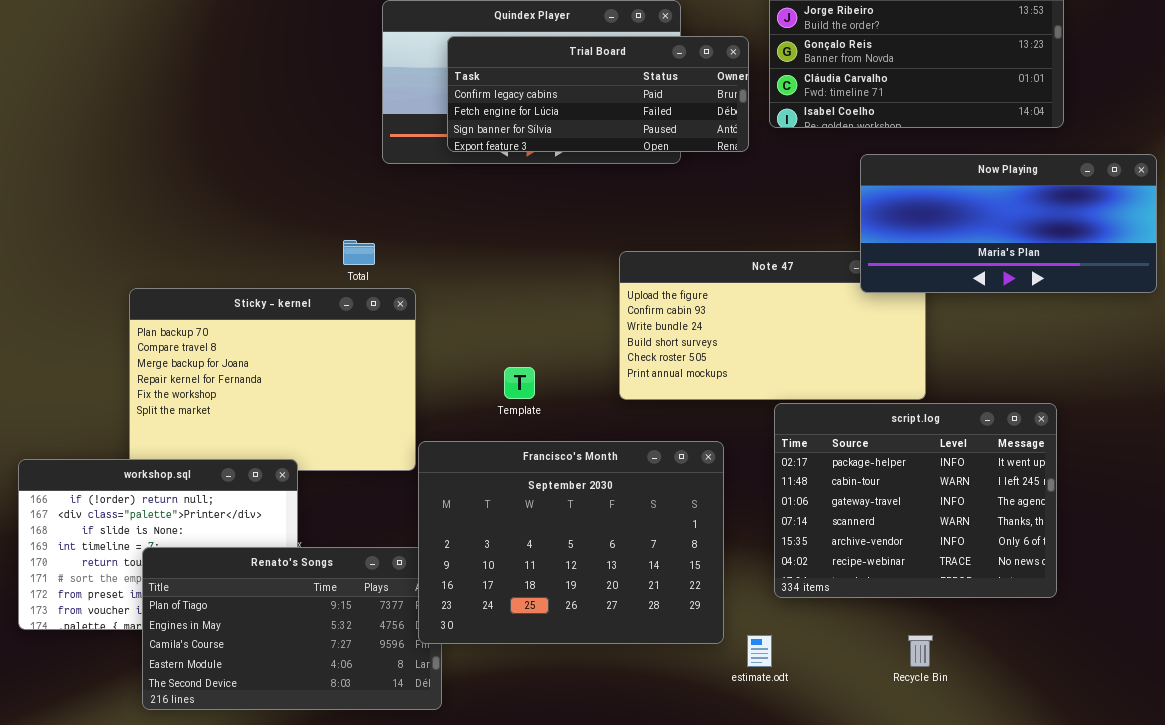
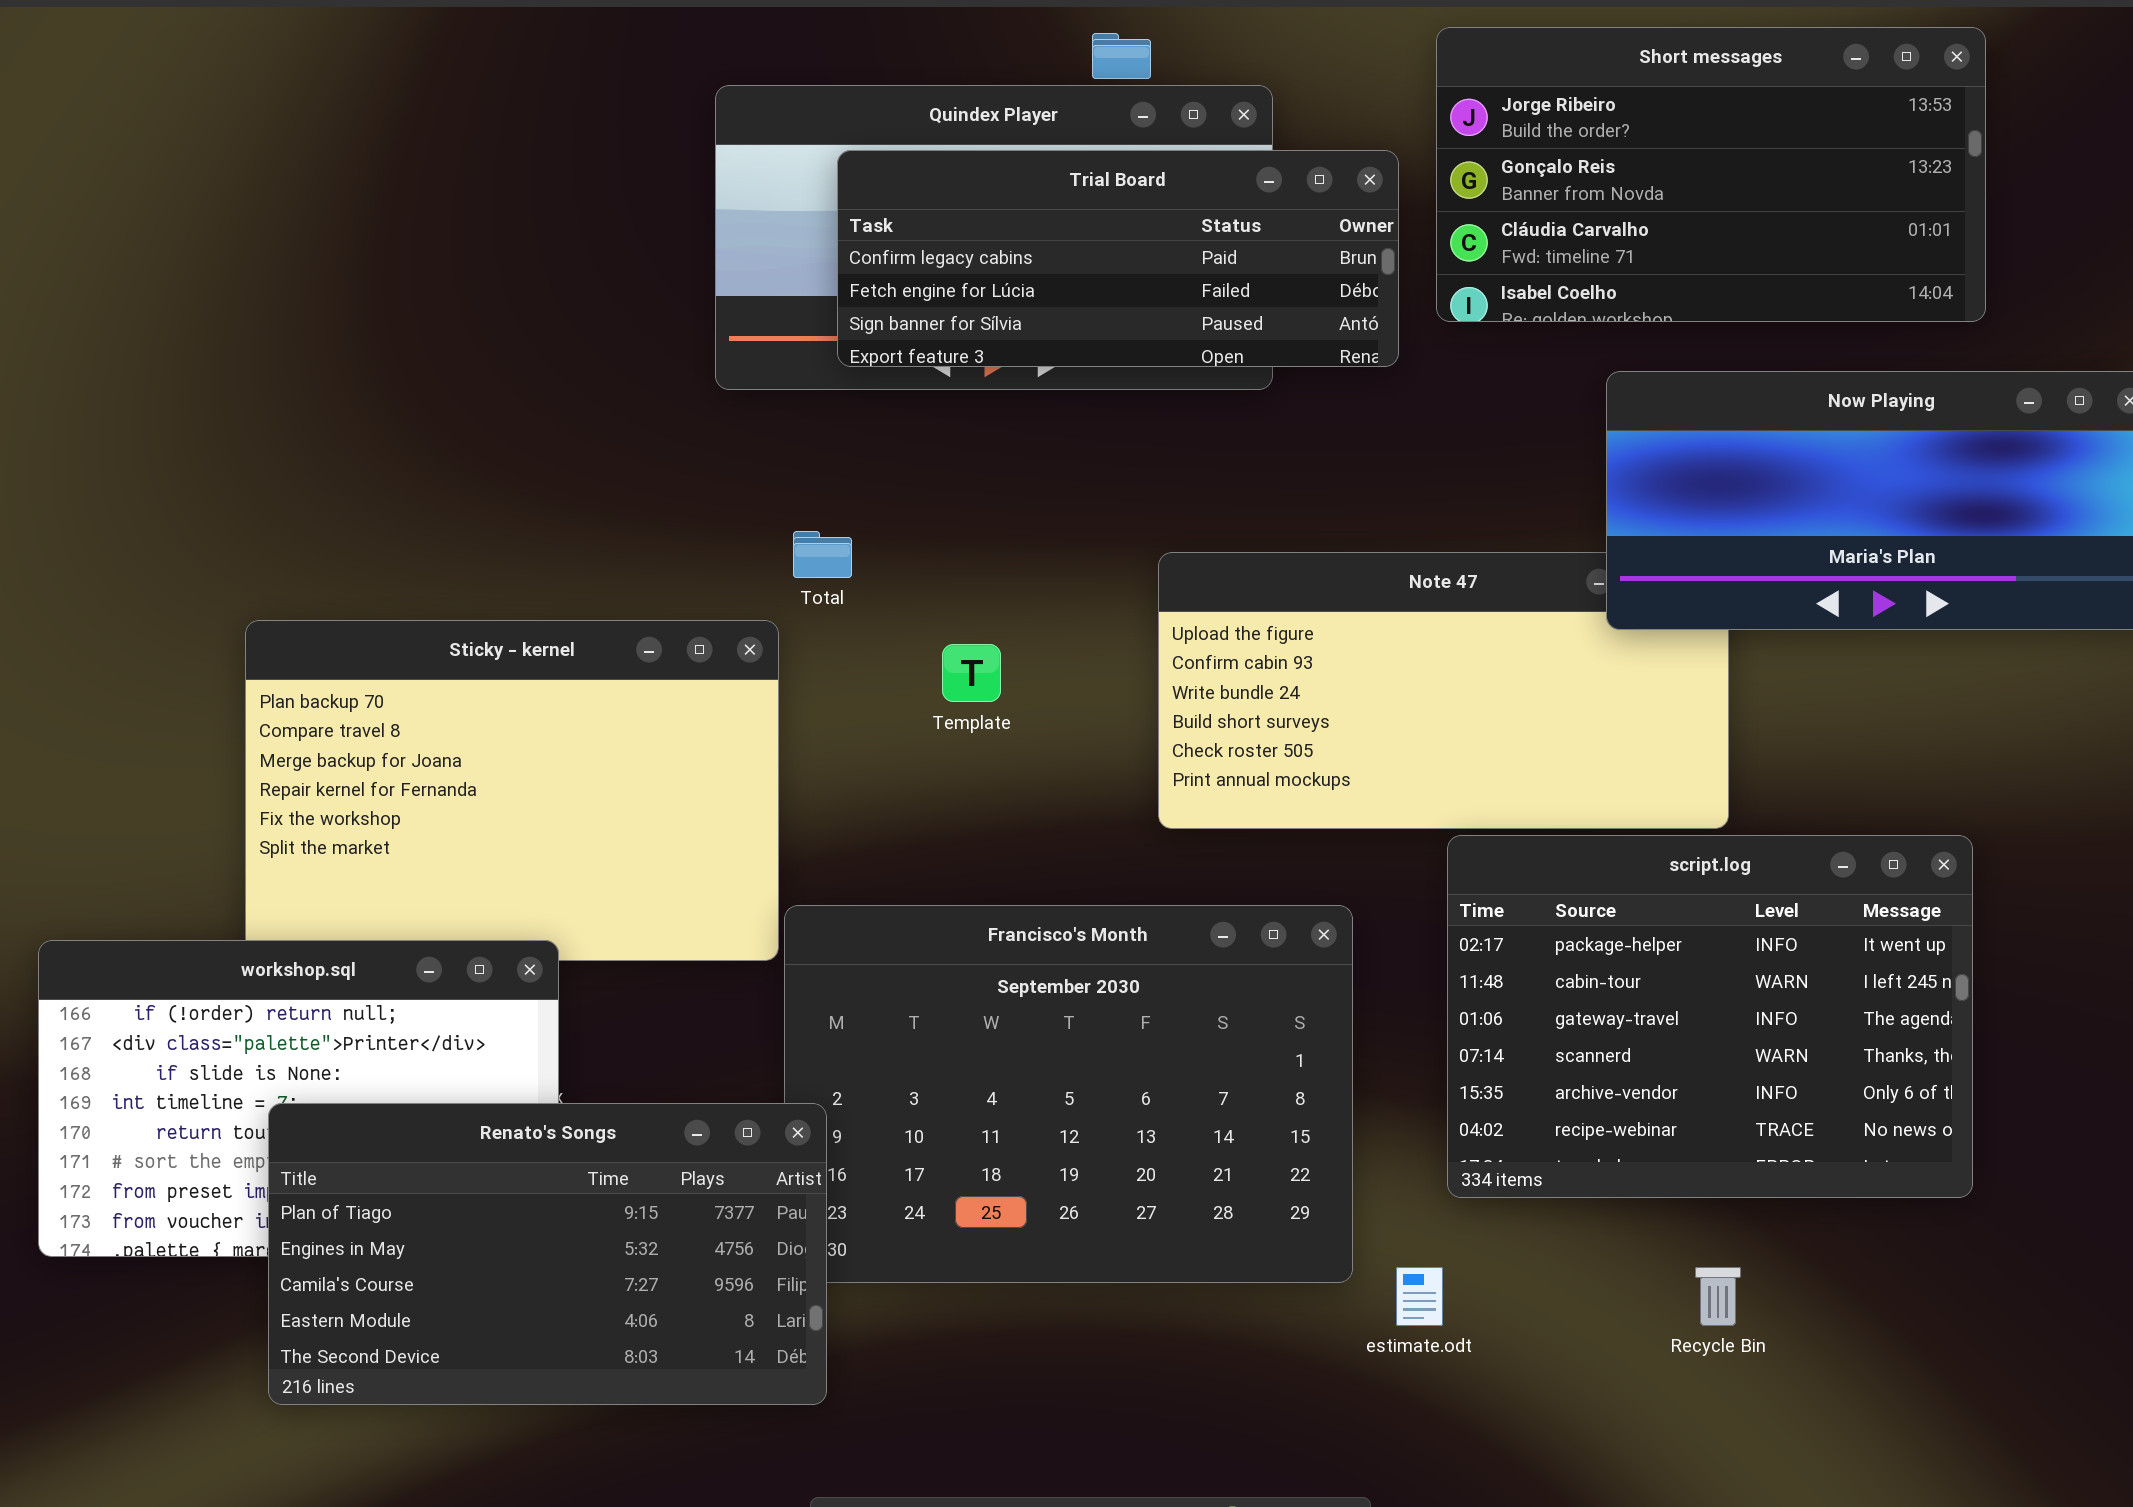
Total: [343,240,375,265] -> [793,531,852,578], moved
Template: [504,367,535,399] -> [942,644,1001,702], moved
Renato's Songs: [142,547,442,710] -> [268,1103,827,1405], raised

